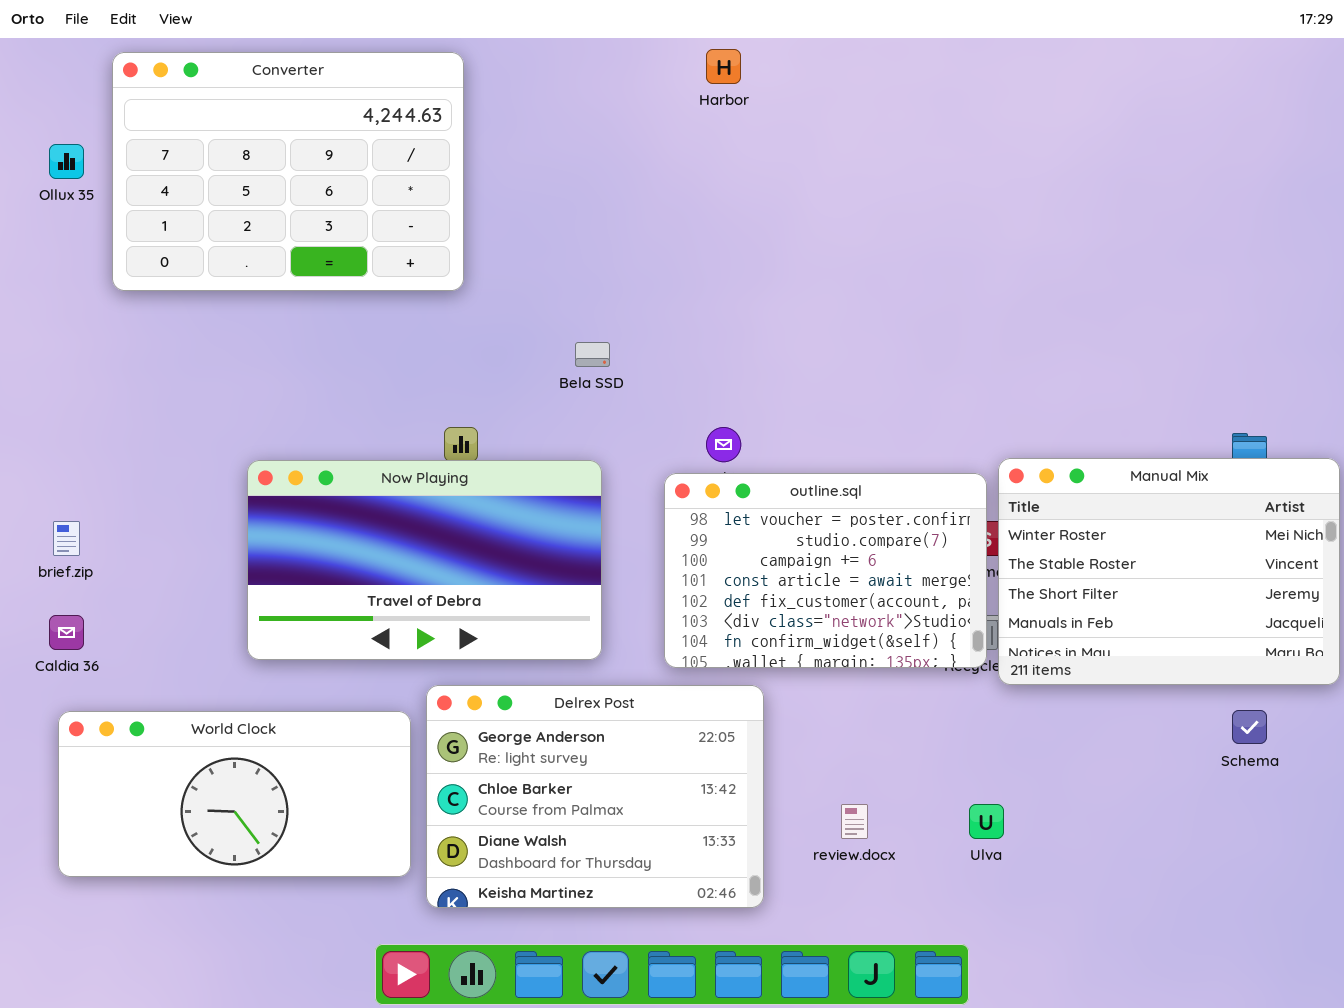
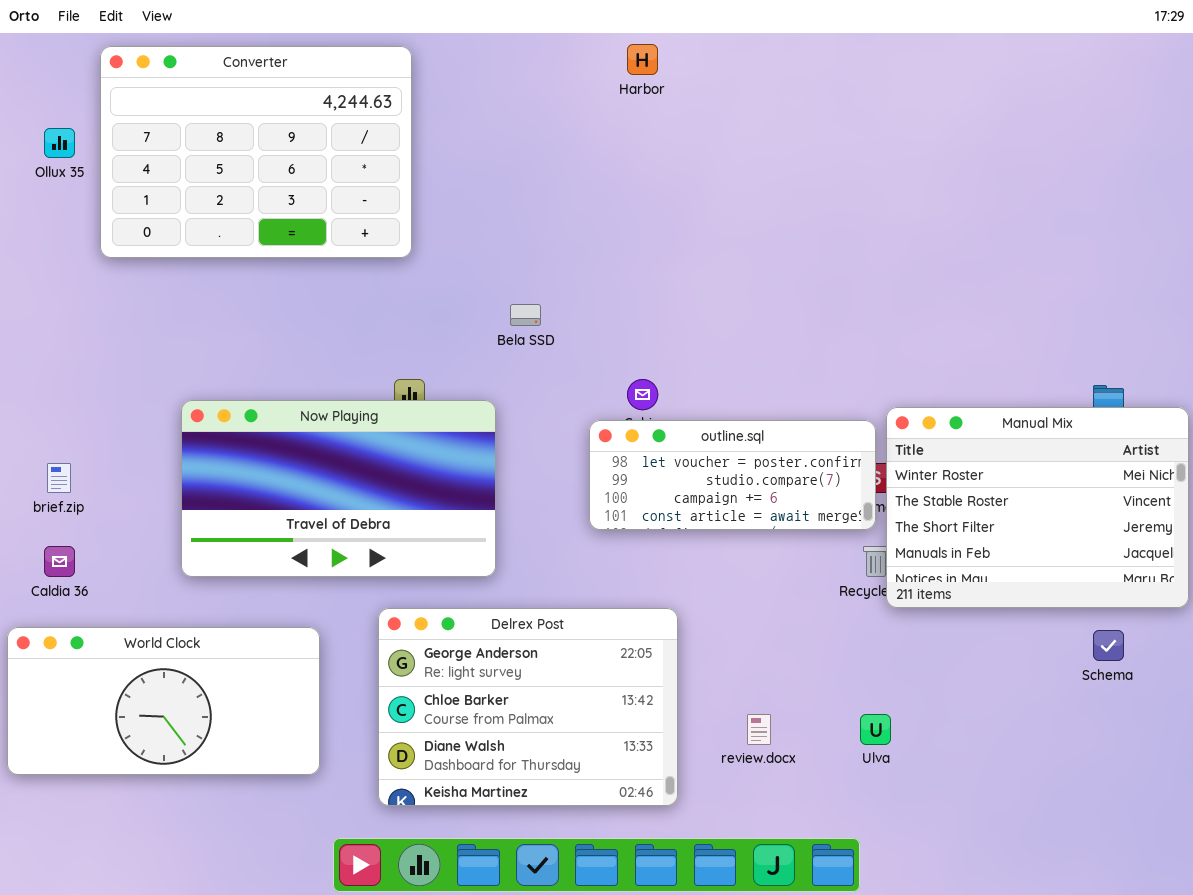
Now Playing: [247,460,602,660] -> [181,400,496,577], moved
outline.sql: [664,473,987,668] -> [589,420,876,530], resized
World Clock: [58,711,411,877] -> [7,627,320,775], moved

